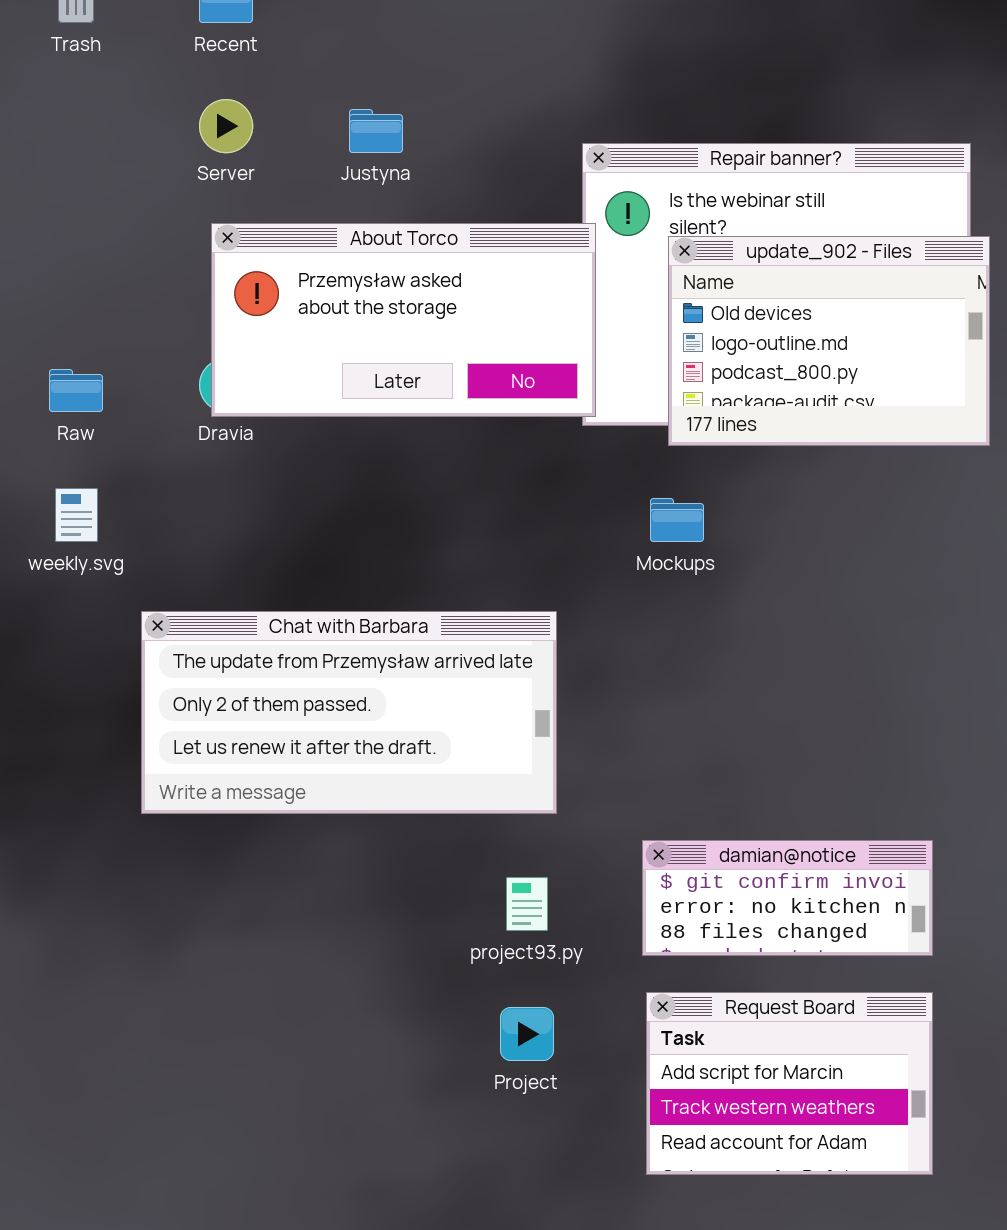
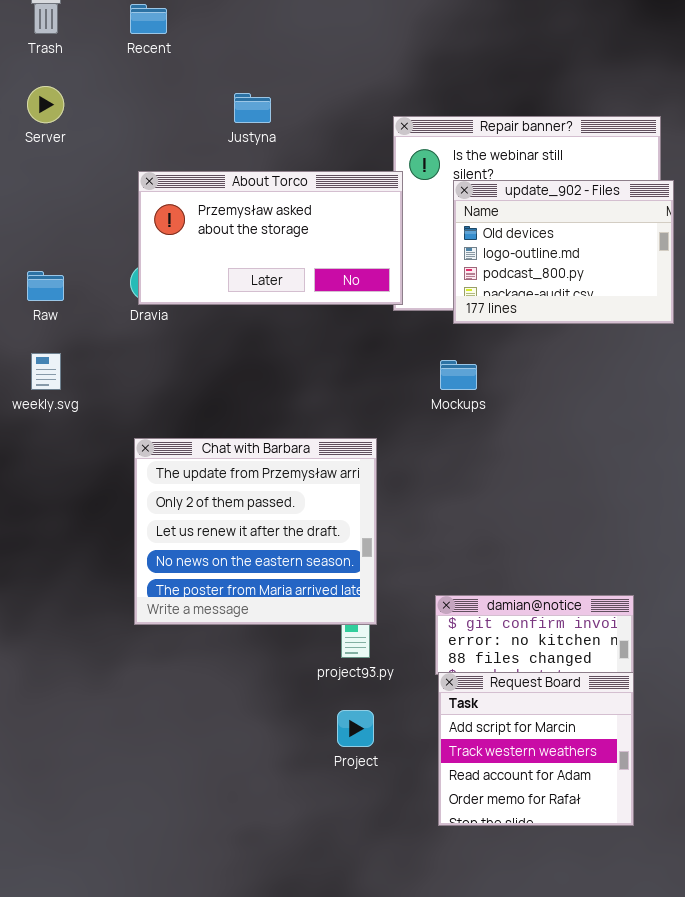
Server: [199,99,253,153] -> [27,86,64,123], moved
Chat with Barbara: [141,611,557,814] -> [134,438,377,625], resized
Request Board: [646,992,933,1175] -> [438,672,634,826], resized

